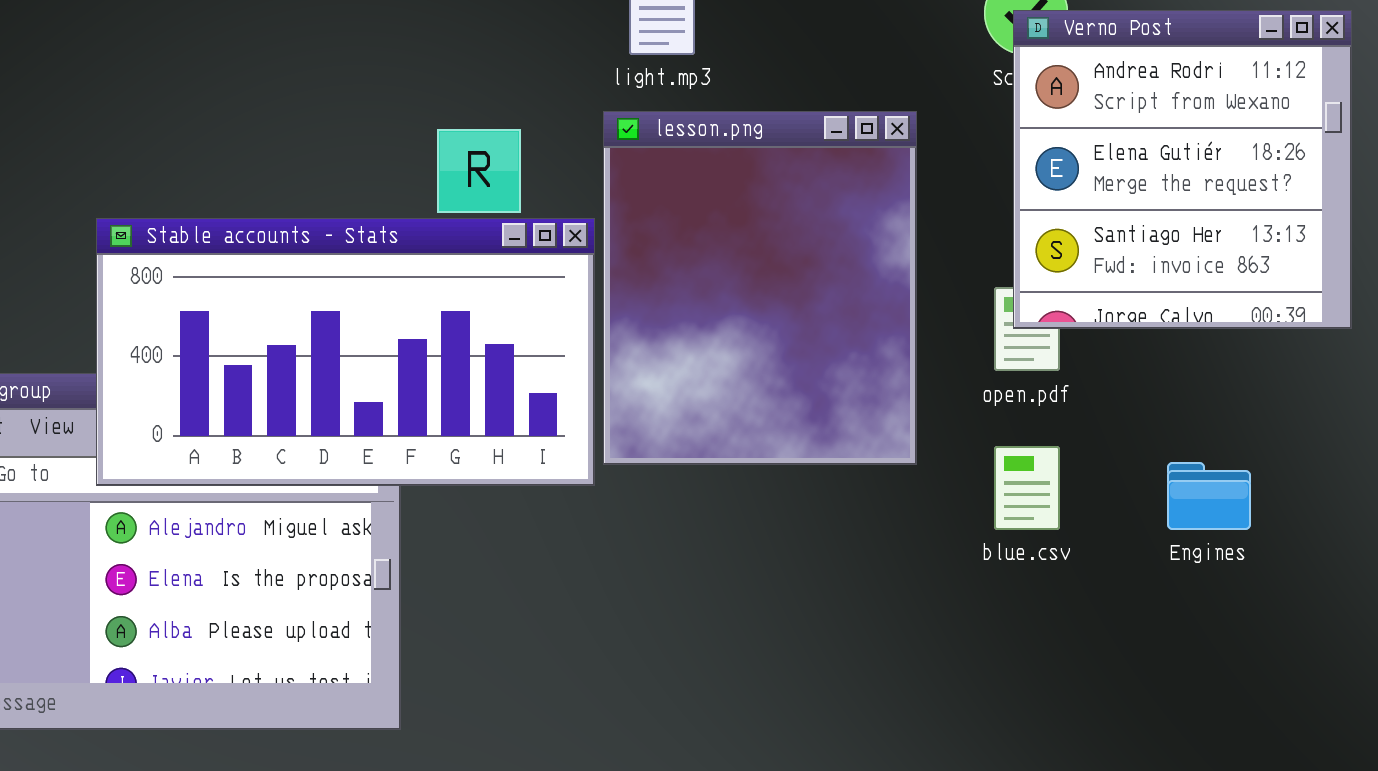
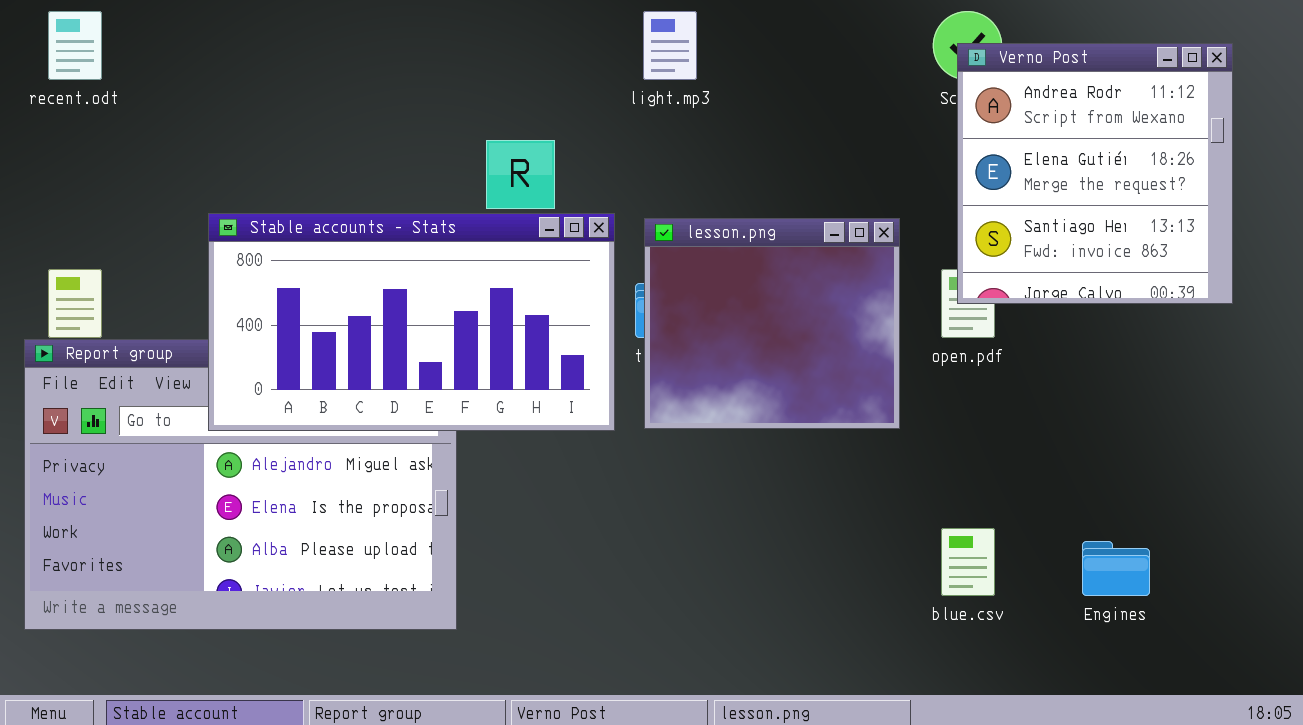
lesson.png: [603,111,917,465] -> [644,218,900,429], moved, resized
blue.csv: [994,446,1060,530] -> [941,528,995,596], moved
Engines: [1167,462,1251,530] -> [1082,541,1150,596], moved

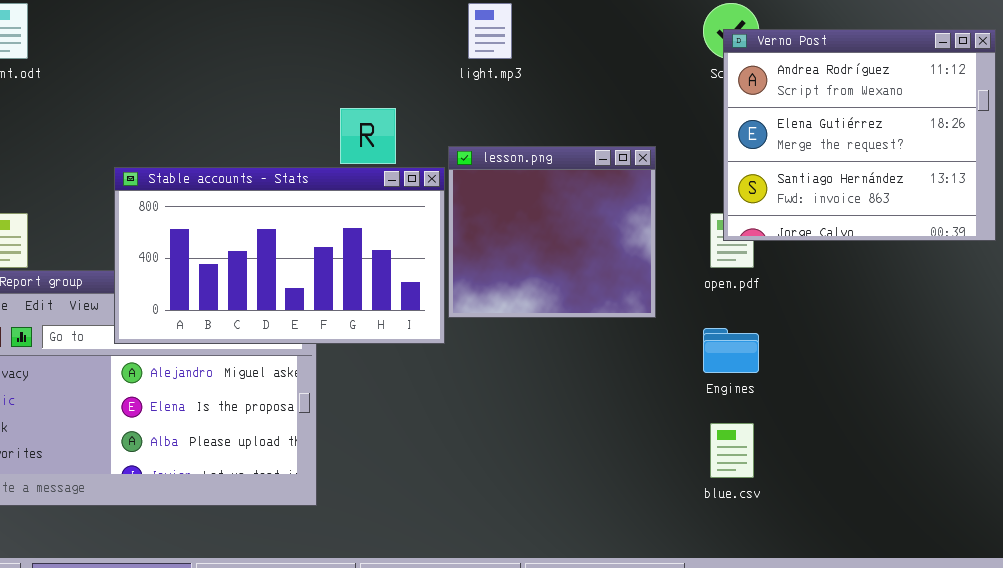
Verno Post: [957,43,1233,304] -> [723,29,996,241], resized
lesson.png: [644,218,900,429] -> [448,146,656,318], moved
Engines: [1082,541,1150,596] -> [703,328,759,373], moved

